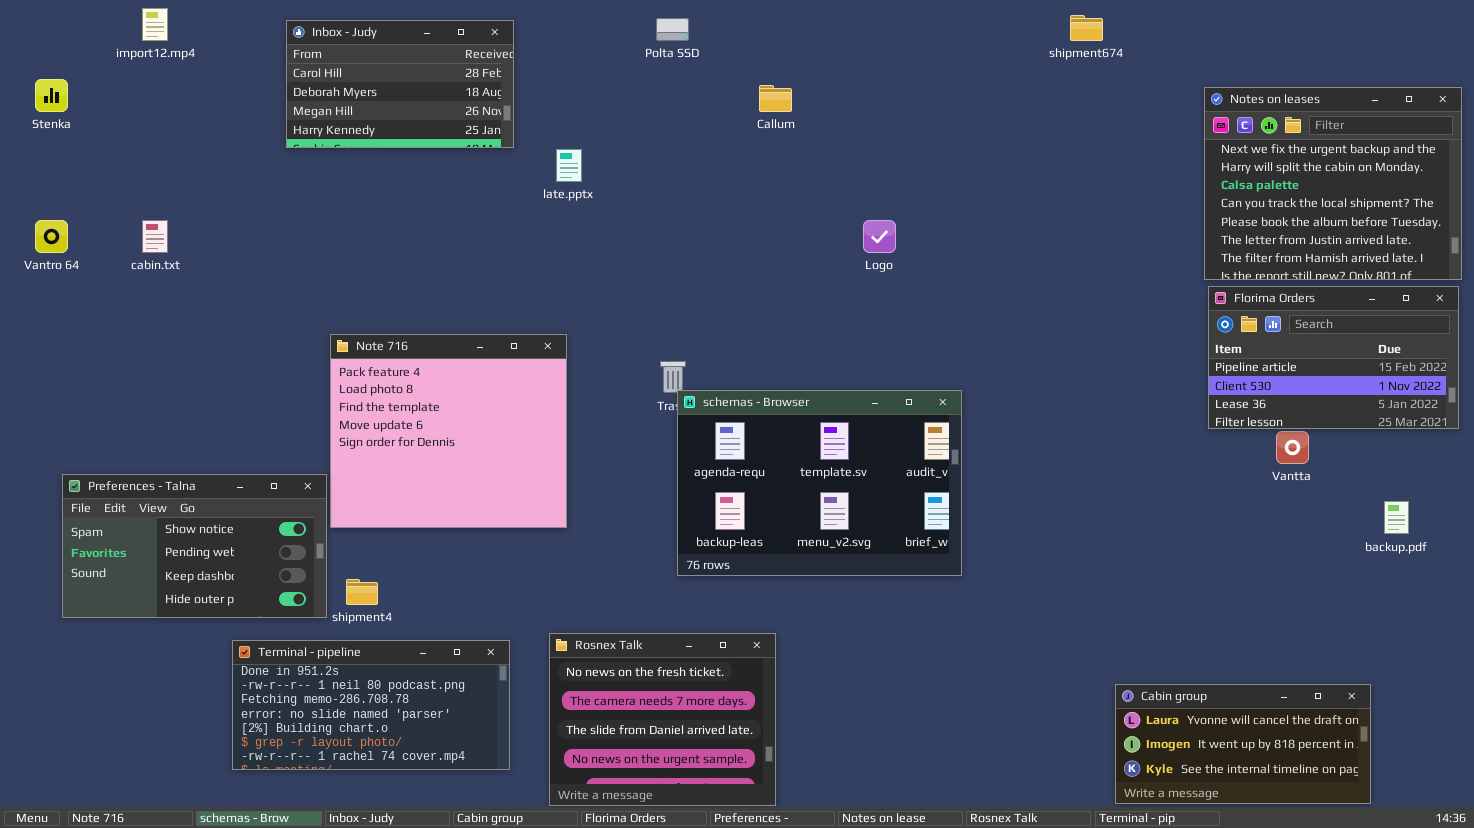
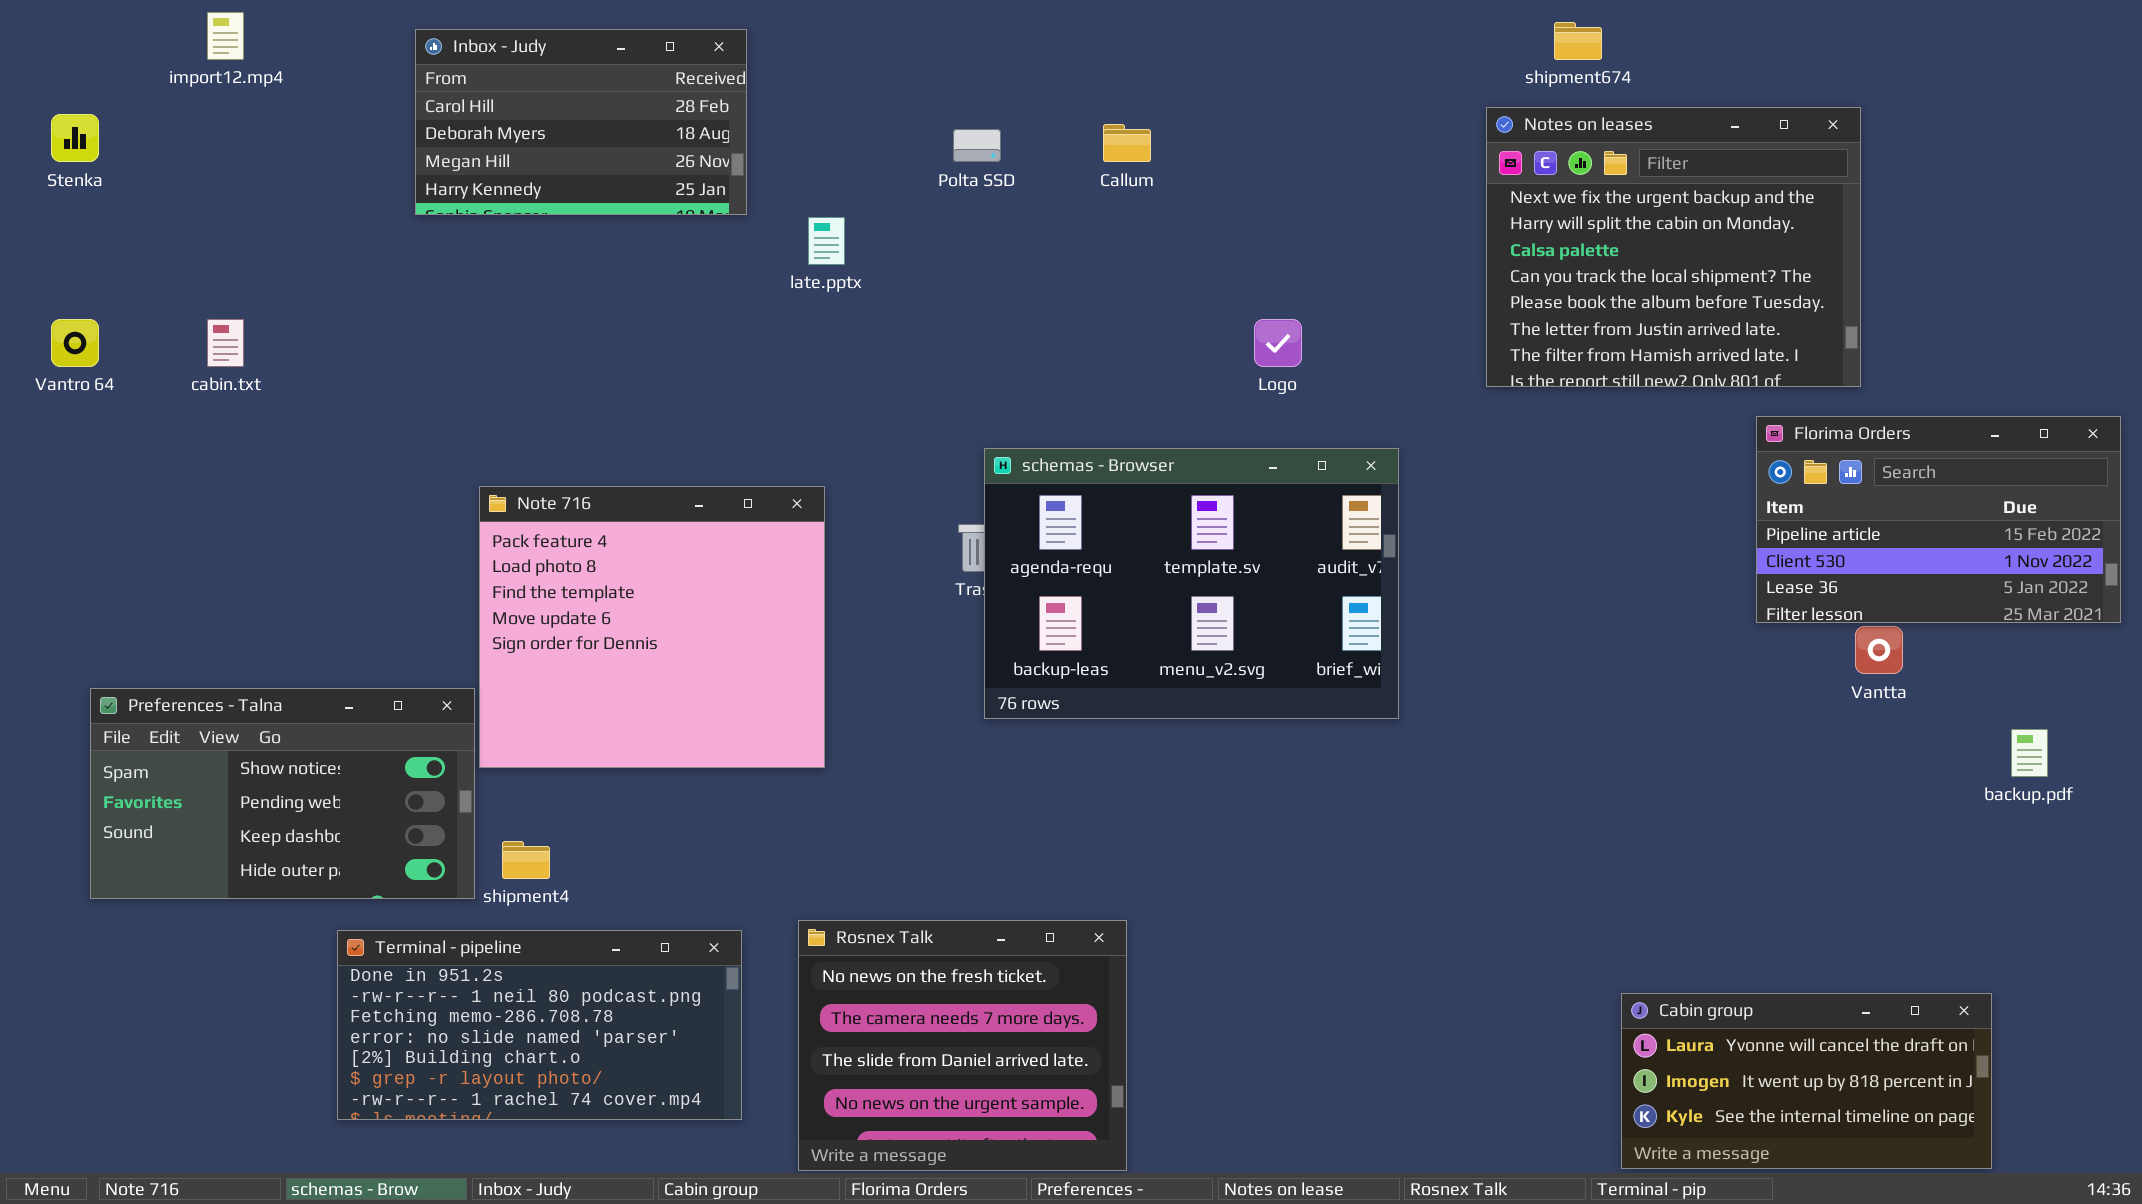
Polta SSD: [656,18,689,41] -> [953,129,1001,162], moved
Notes on leases: [1204,87,1462,280] -> [1486,107,1861,387], moved
schemas - Browser: [677,390,962,576] -> [984,448,1399,719], moved

